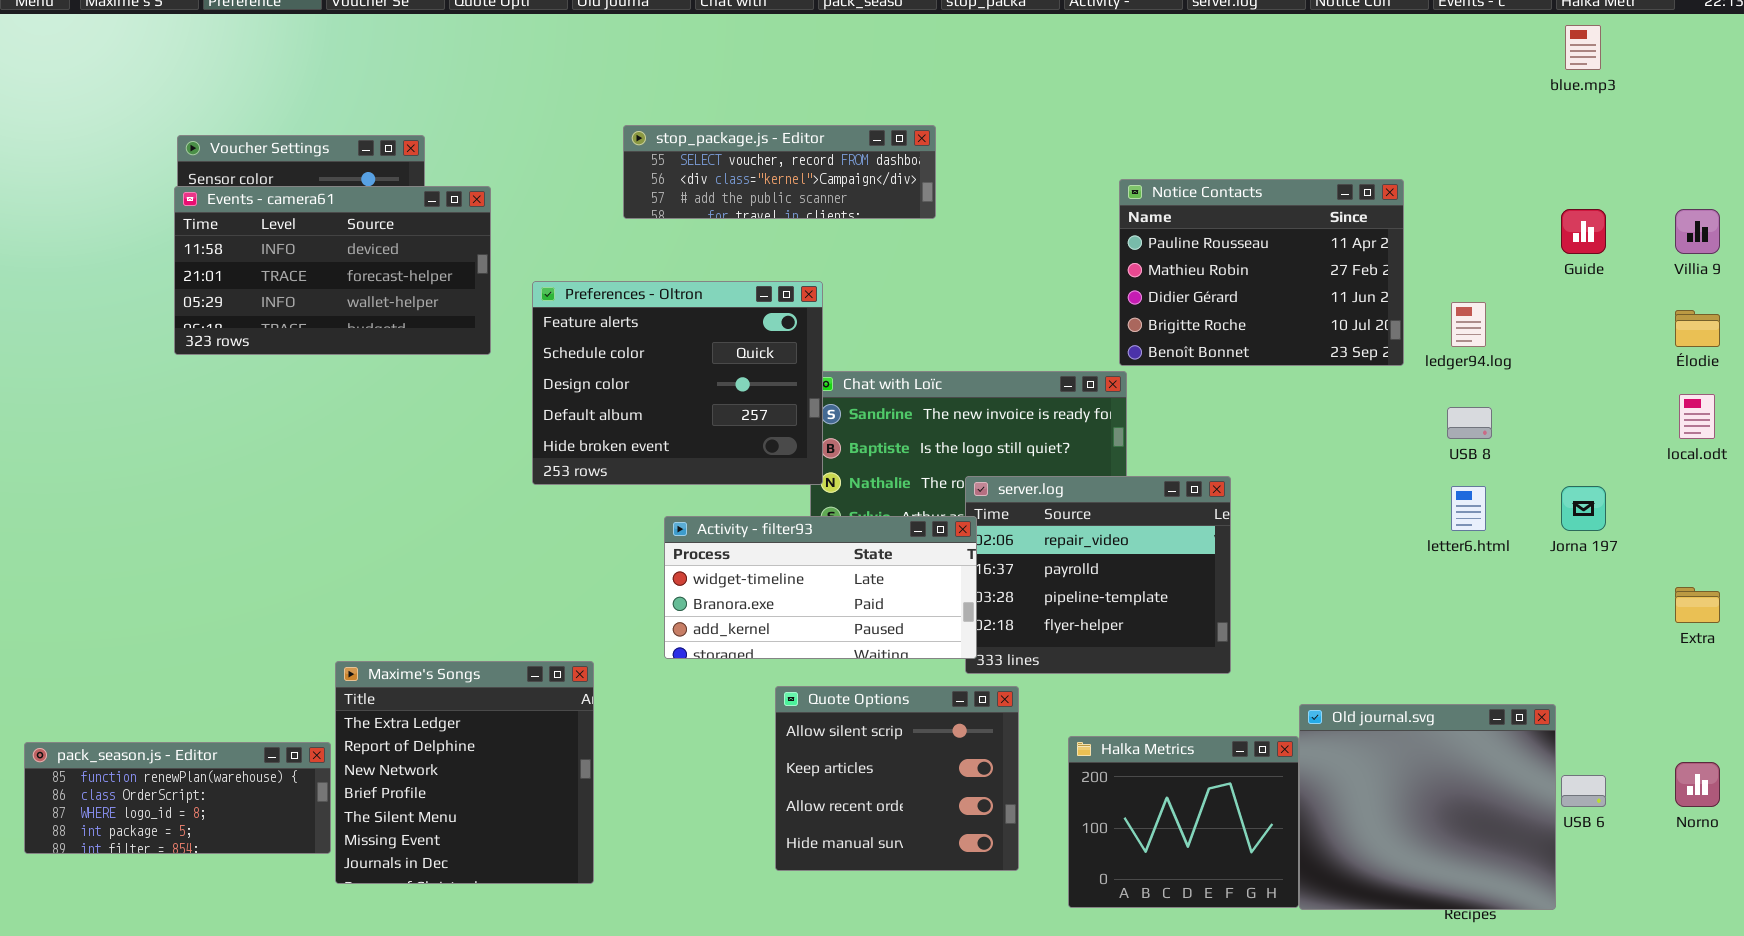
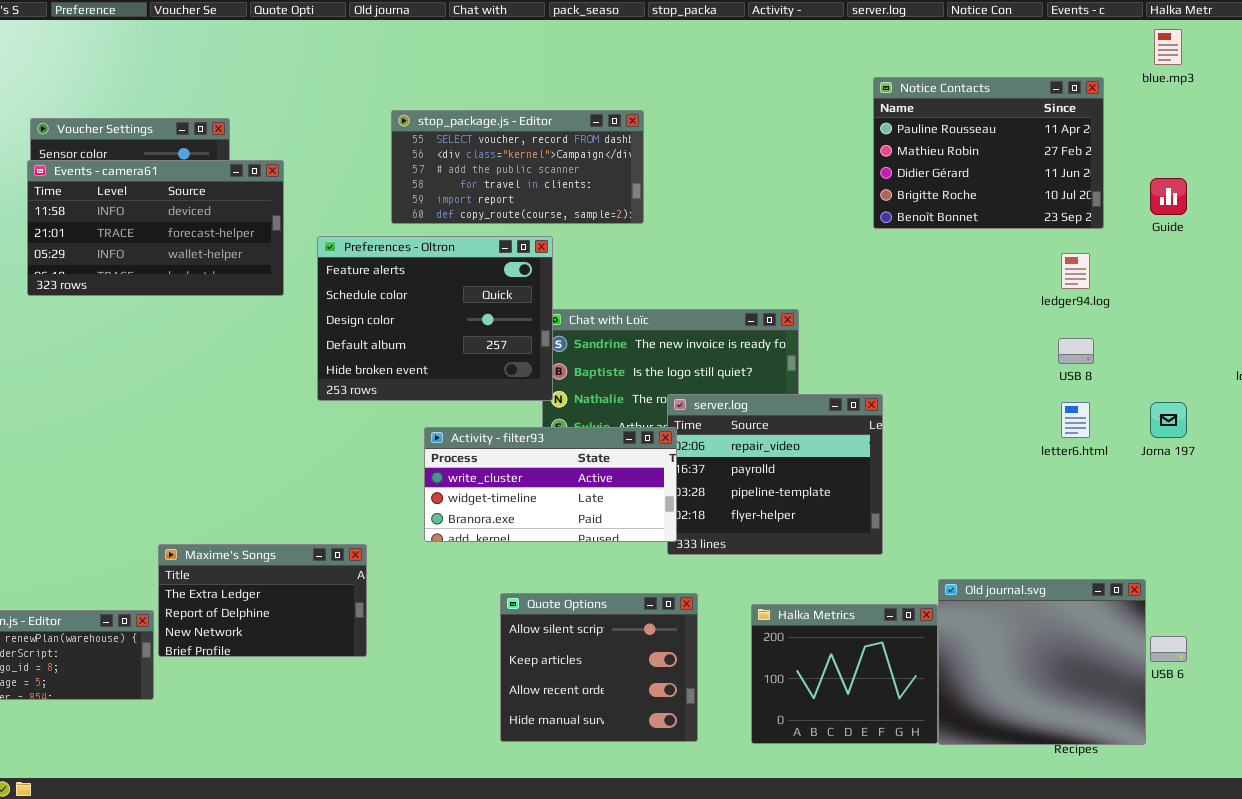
stop_package.js - Editor: [623,125,936,219] -> [391,110,644,224], resized
Notice Contacts: [1119,179,1404,366] -> [873,77,1104,229], moved
Activity - filter93: [664,516,977,659] -> [424,427,677,542], scrolled up 1 row
Maxime's Songs: [335,661,594,884] -> [158,544,367,657], resized
Quote Options: [775,686,1019,871] -> [500,593,698,742], moved

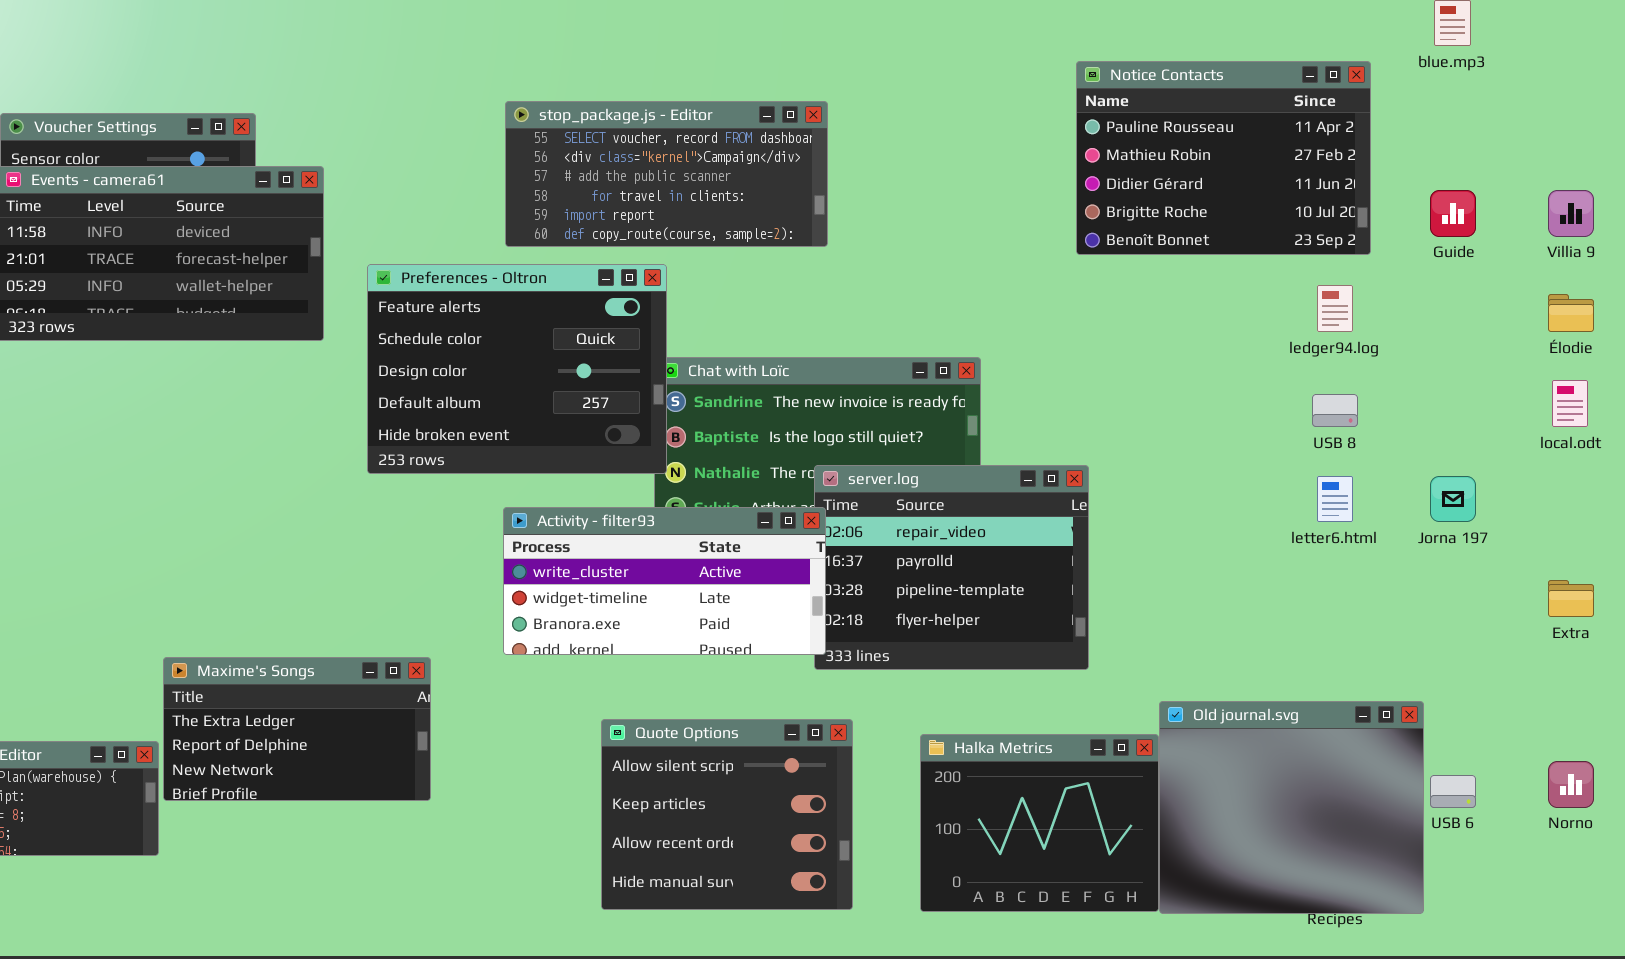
stop_package.js - Editor: [391,110,644,224] -> [505,101,828,247], moved

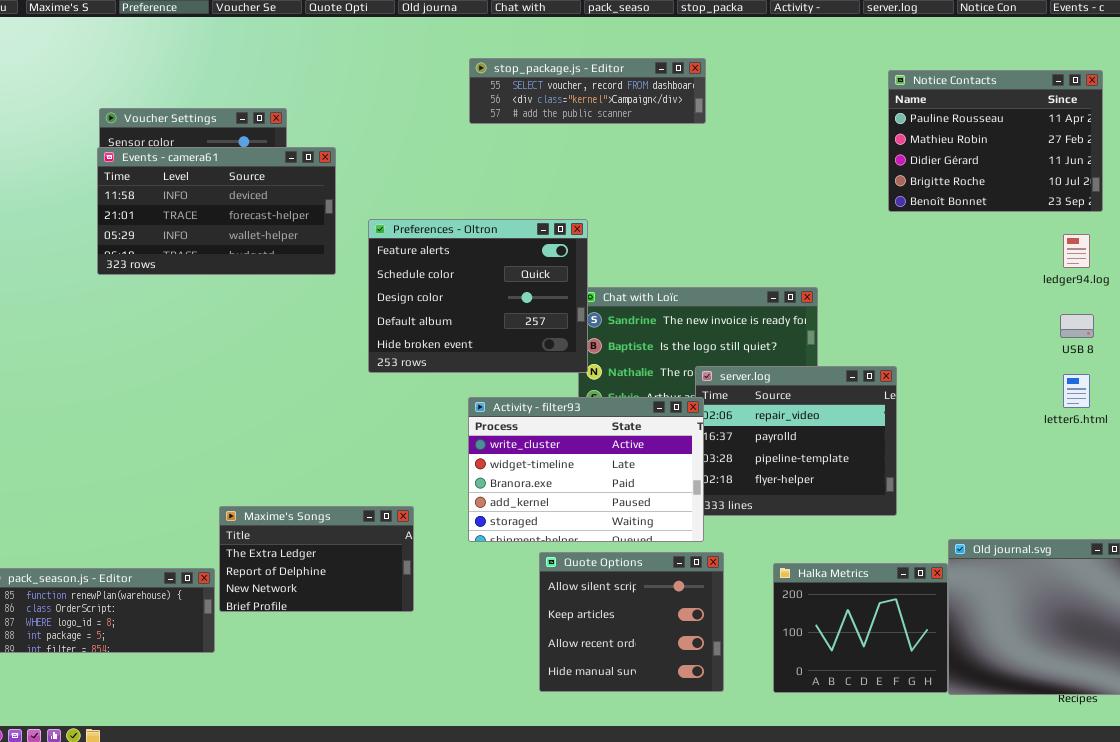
stop_package.js - Editor: [505,101,828,247] -> [469,58,706,124], moved, resized
Activity - filter93: [503,507,826,655] -> [468,397,704,542], resized

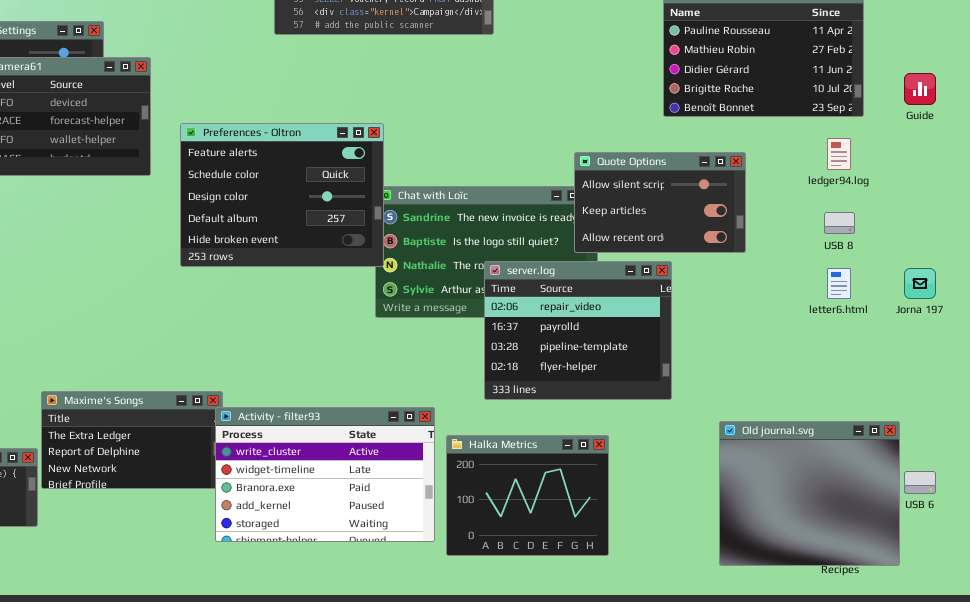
Activity - filter93: [468,397,704,542] -> [215,407,435,542], moved
Quote Options: [539,552,724,692] -> [574,152,746,253], moved, resized
Halka Metrics: [773,563,948,693] -> [446,435,609,556], moved

